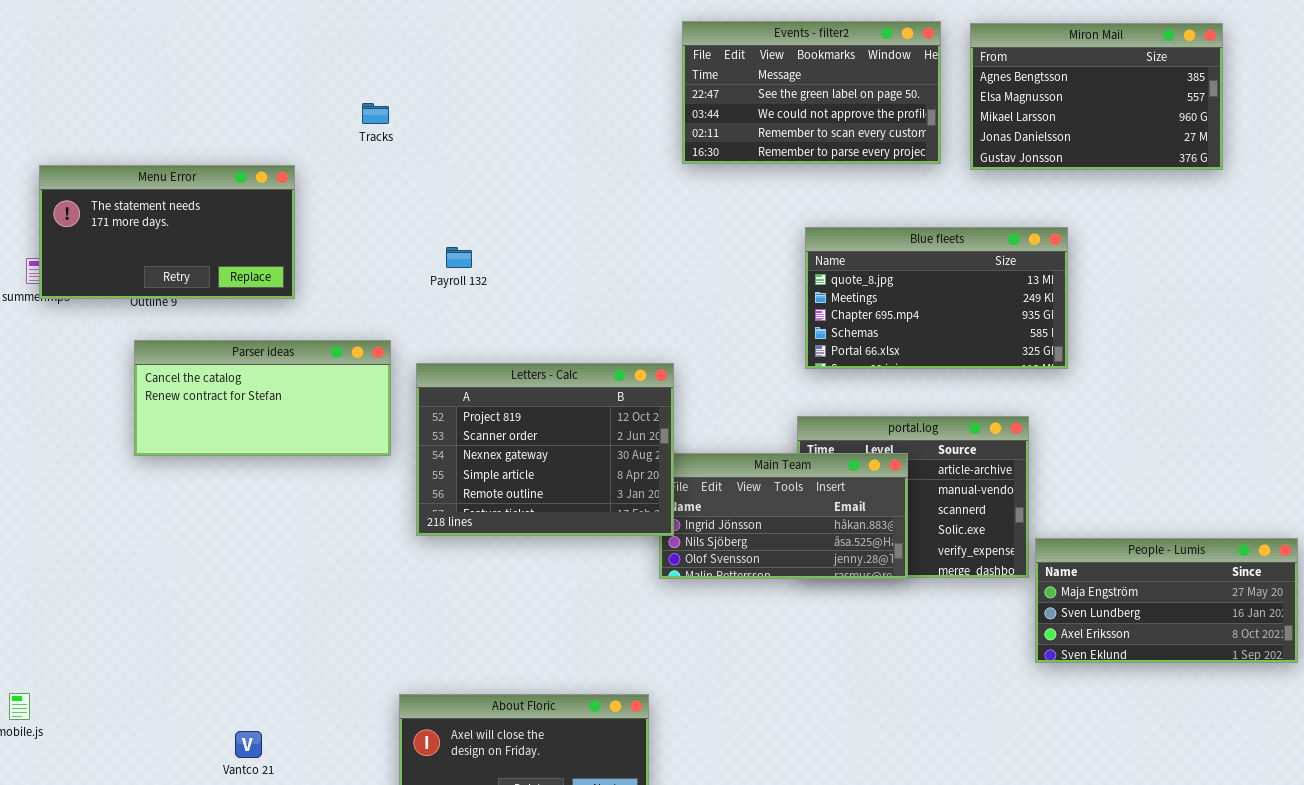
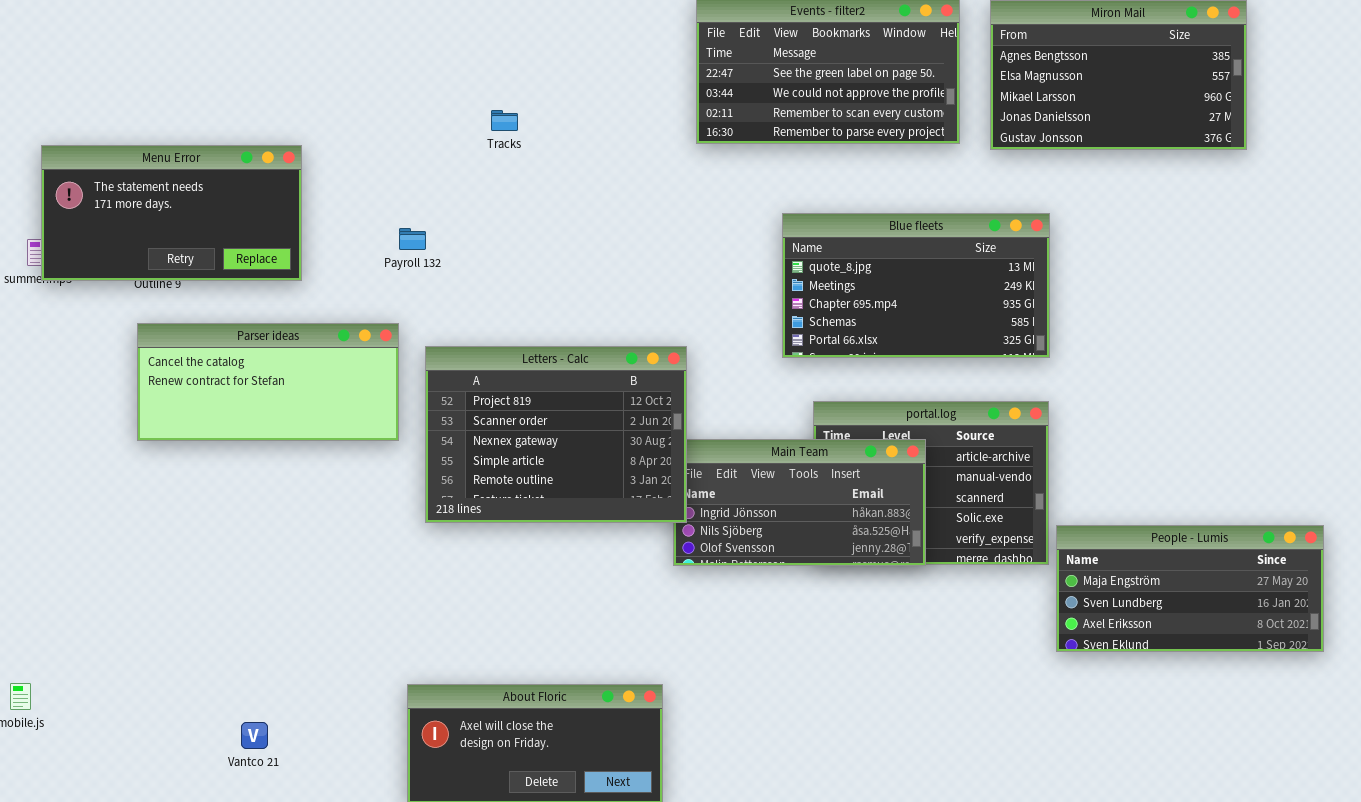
Tracks: [362,103,389,124] -> [491,110,518,131], moved
Blue fleets: [805,227,1068,369] -> [782,213,1050,358], moved
Payroll 132: [446,247,472,268] -> [399,228,426,250], moved

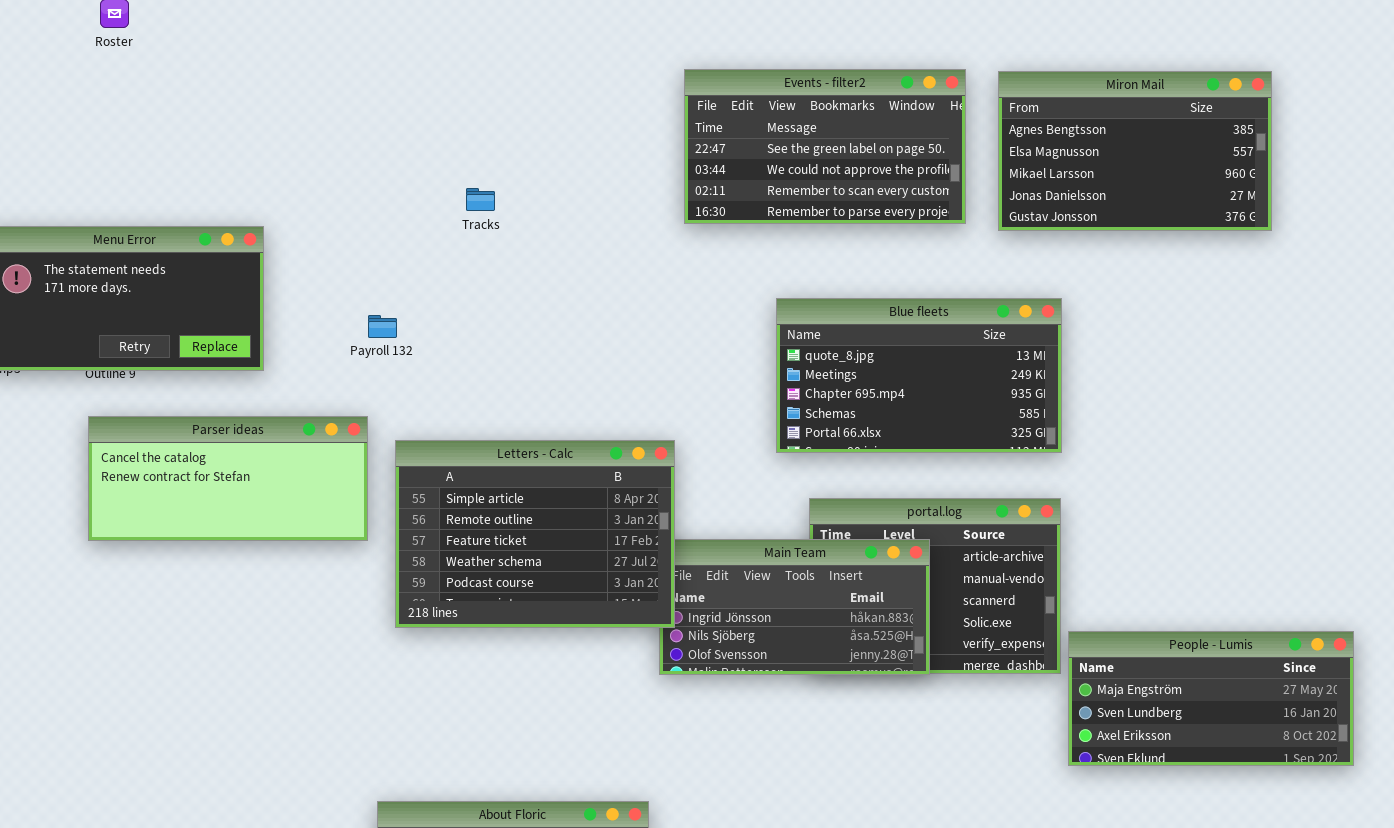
Letters - Calc: [425,346,687,523] -> [395,440,675,628], scrolled down 3 rows

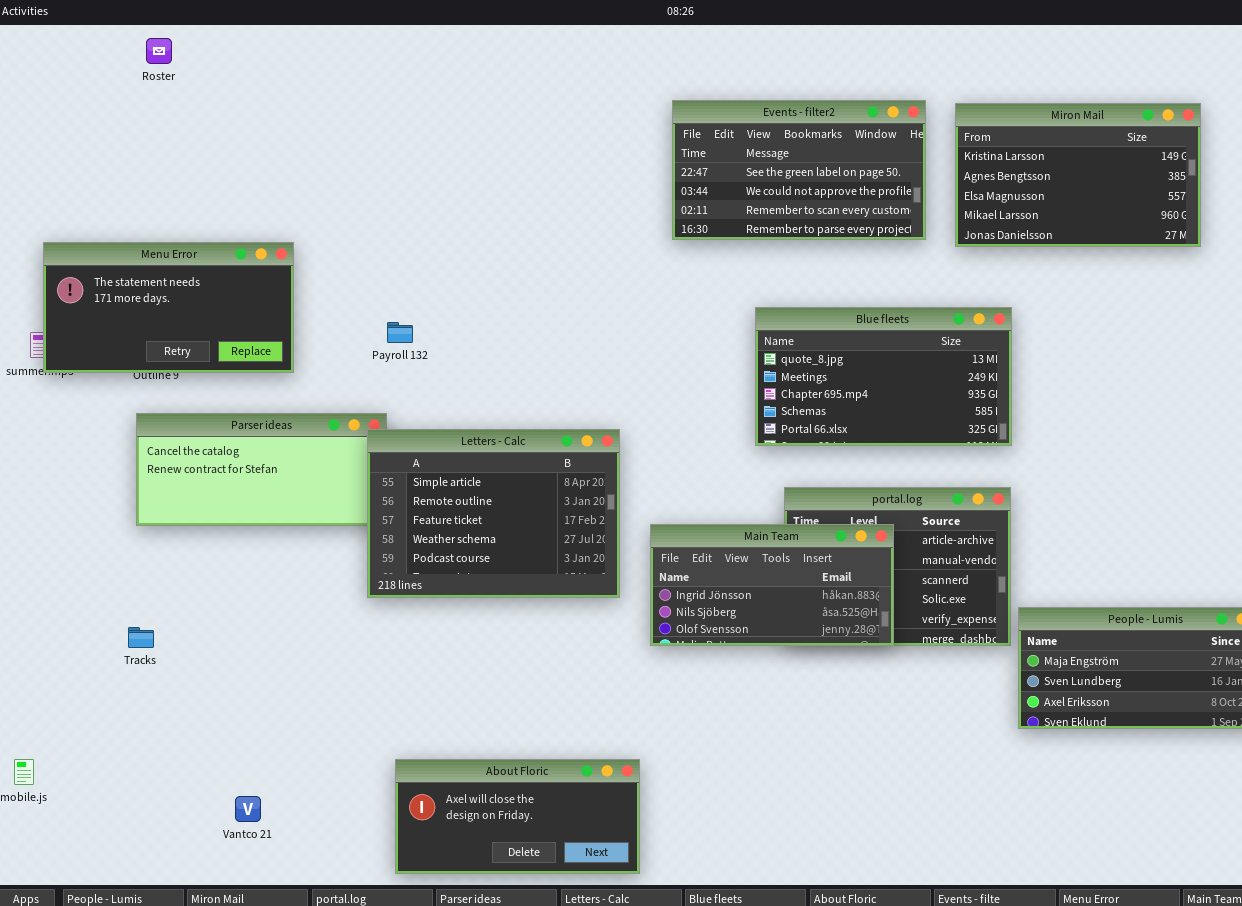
Miron Mail: [998,71,1272,231] -> [955,103,1201,247], scrolled up 1 row
Tracks: [466,188,495,211] -> [128,627,154,648], moved
Letters - Calc: [395,440,675,628] -> [367,429,620,598], moved

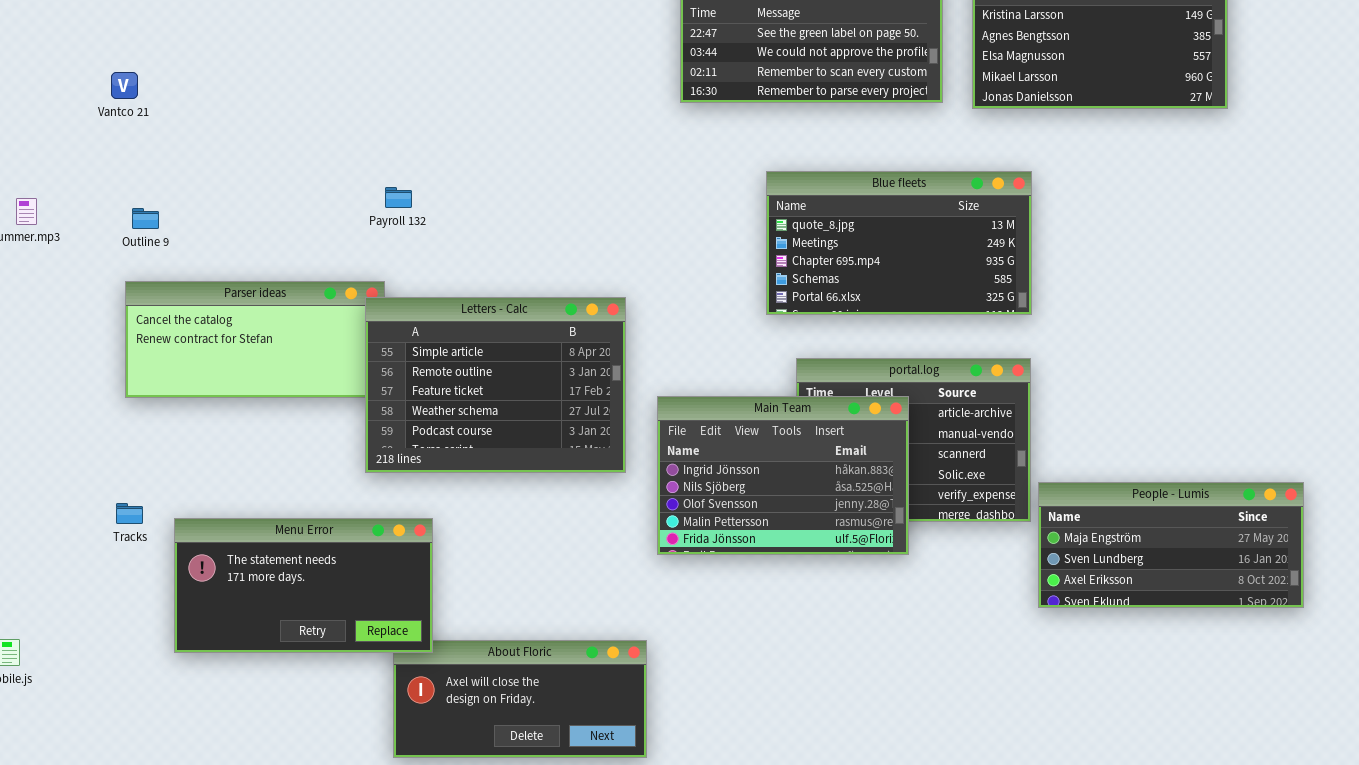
Menu Error: [43,242,294,373] -> [174,518,433,653], moved
Main Team: [650,524,894,646] -> [657,396,909,555], resized
Vantco 21: [235,796,261,822] -> [111,72,138,99], moved

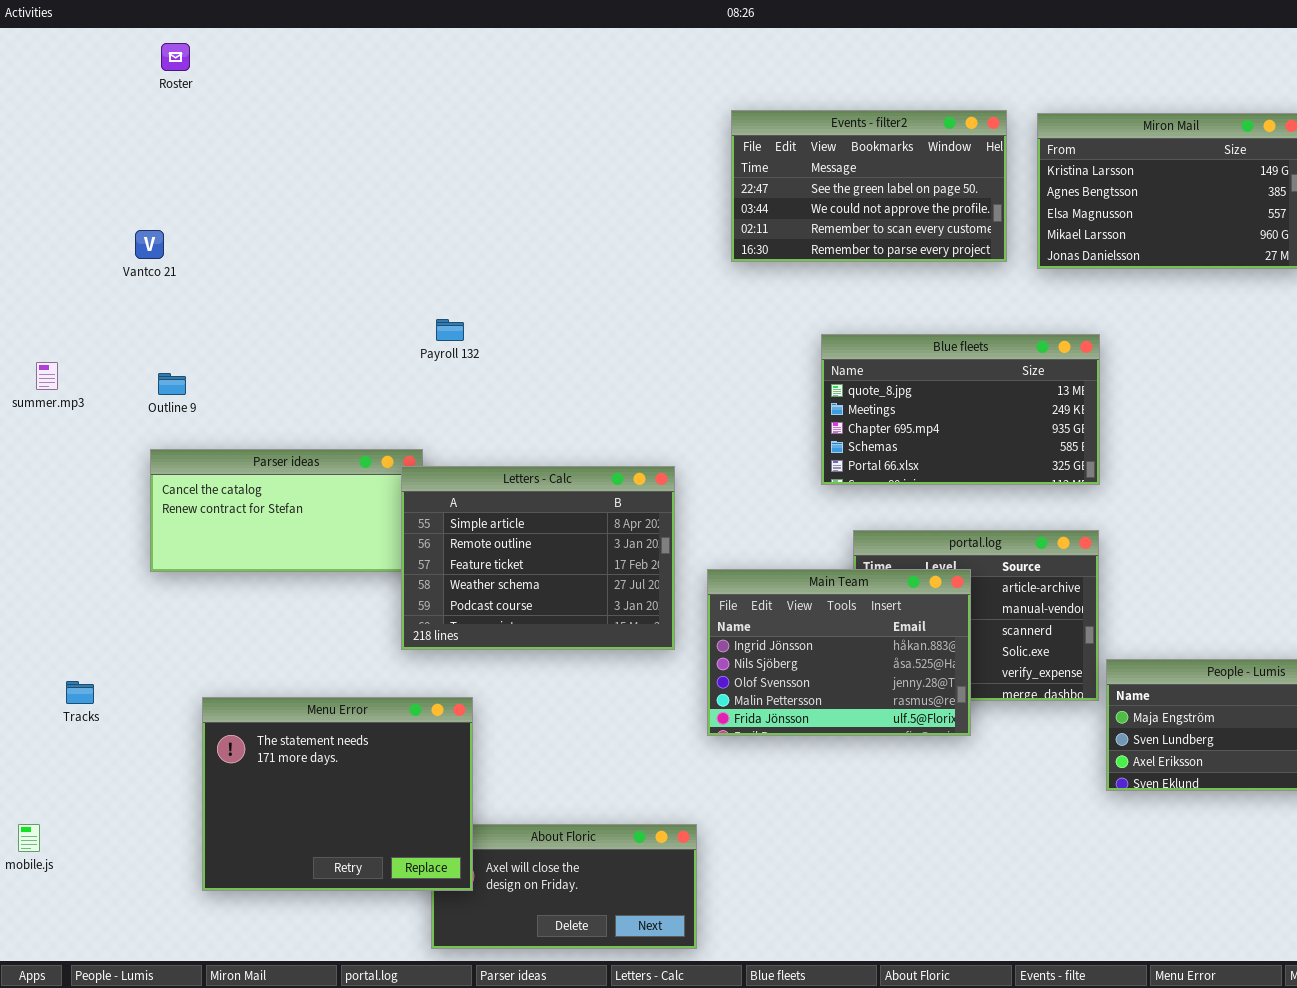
Payroll 132: [385,187,412,208] -> [436,319,464,341], moved
Tracks: [116,503,143,524] -> [66,681,94,704], moved
Menu Error: [174,518,433,653] -> [202,697,473,891], resized

